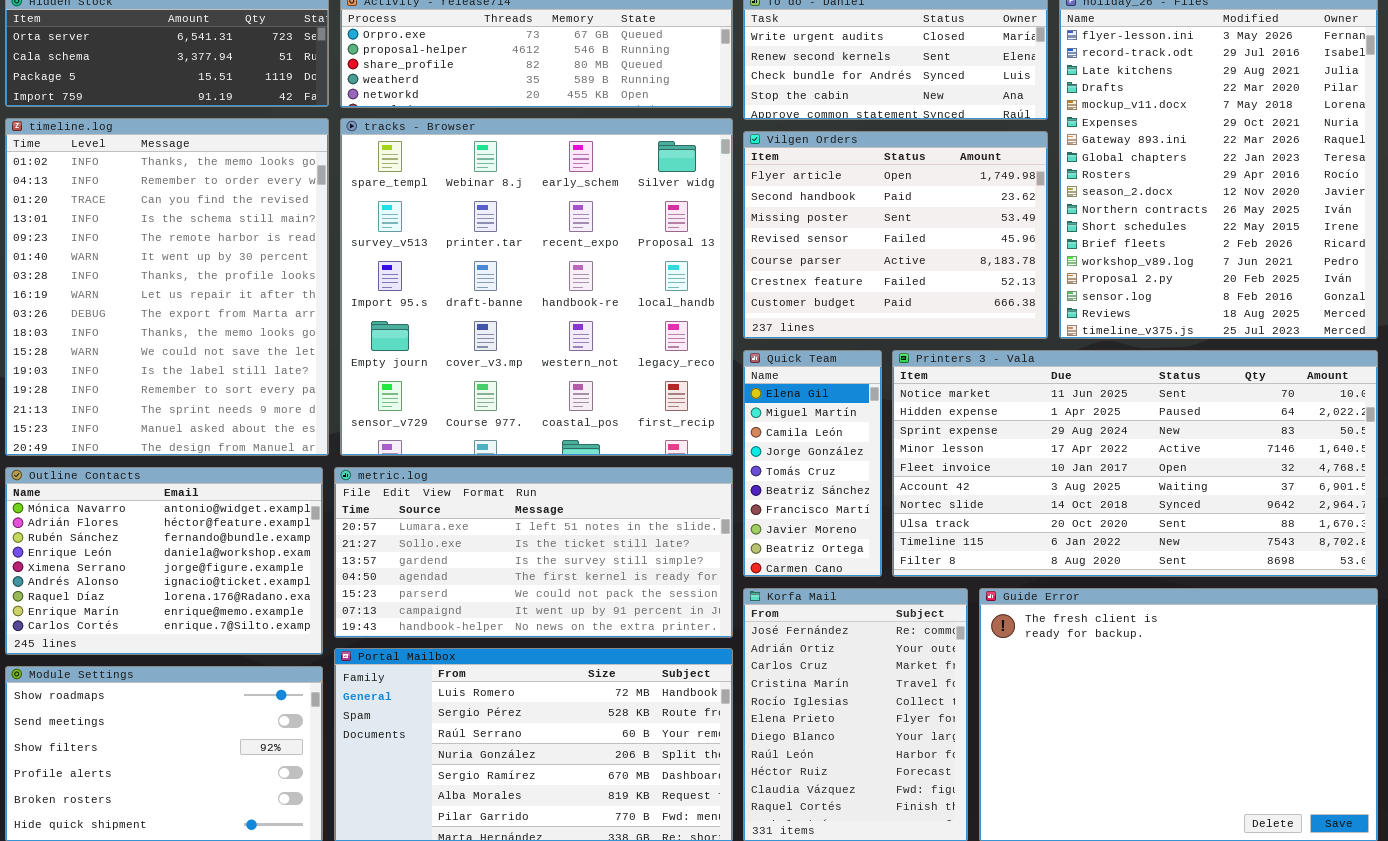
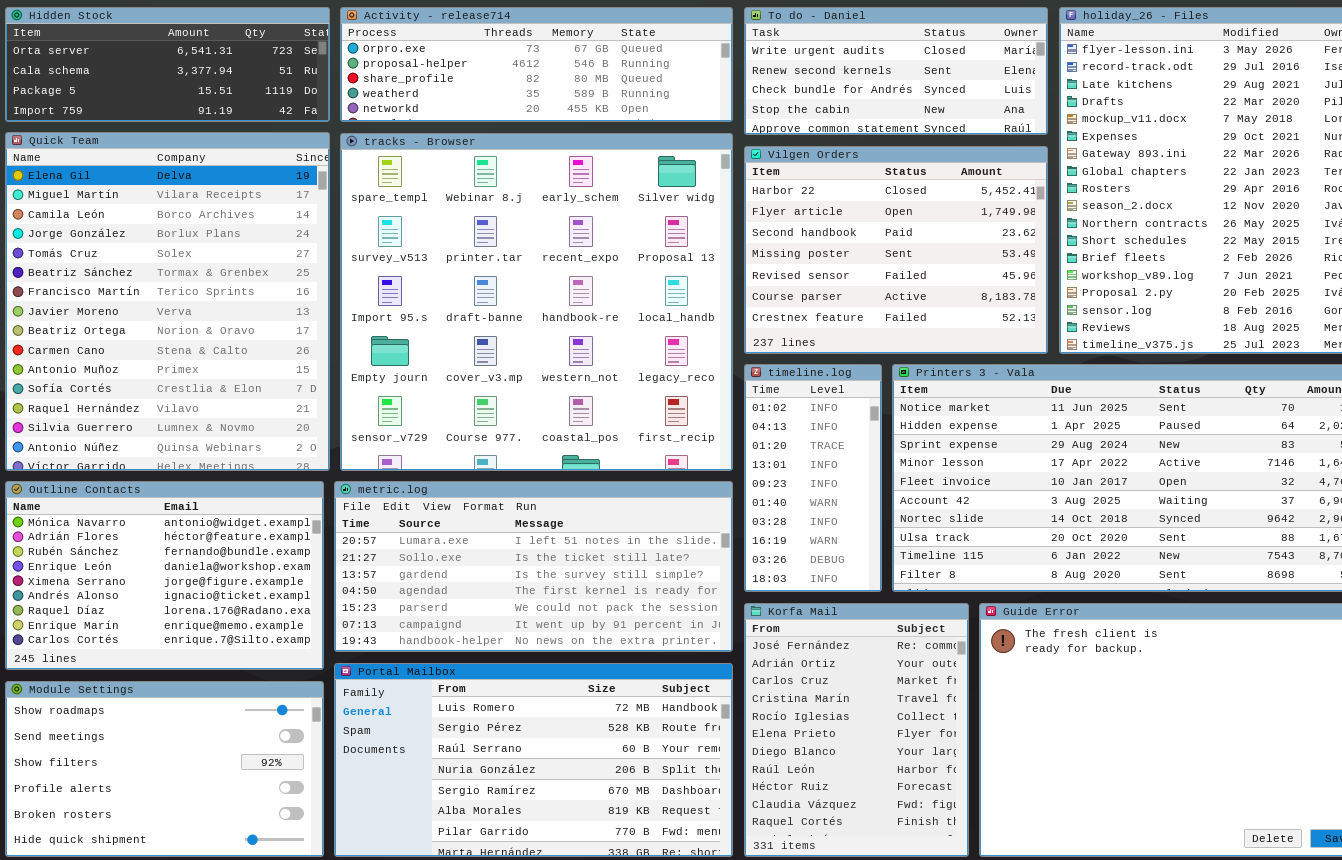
timeline.log: [5,118,329,456] -> [744,364,882,592], moved, resized
Vilgen Orders: [743,131,1048,339] -> [744,146,1048,354], scrolled up 1 row
Quick Team: [743,350,882,577] -> [5,132,330,471], moved, resized

